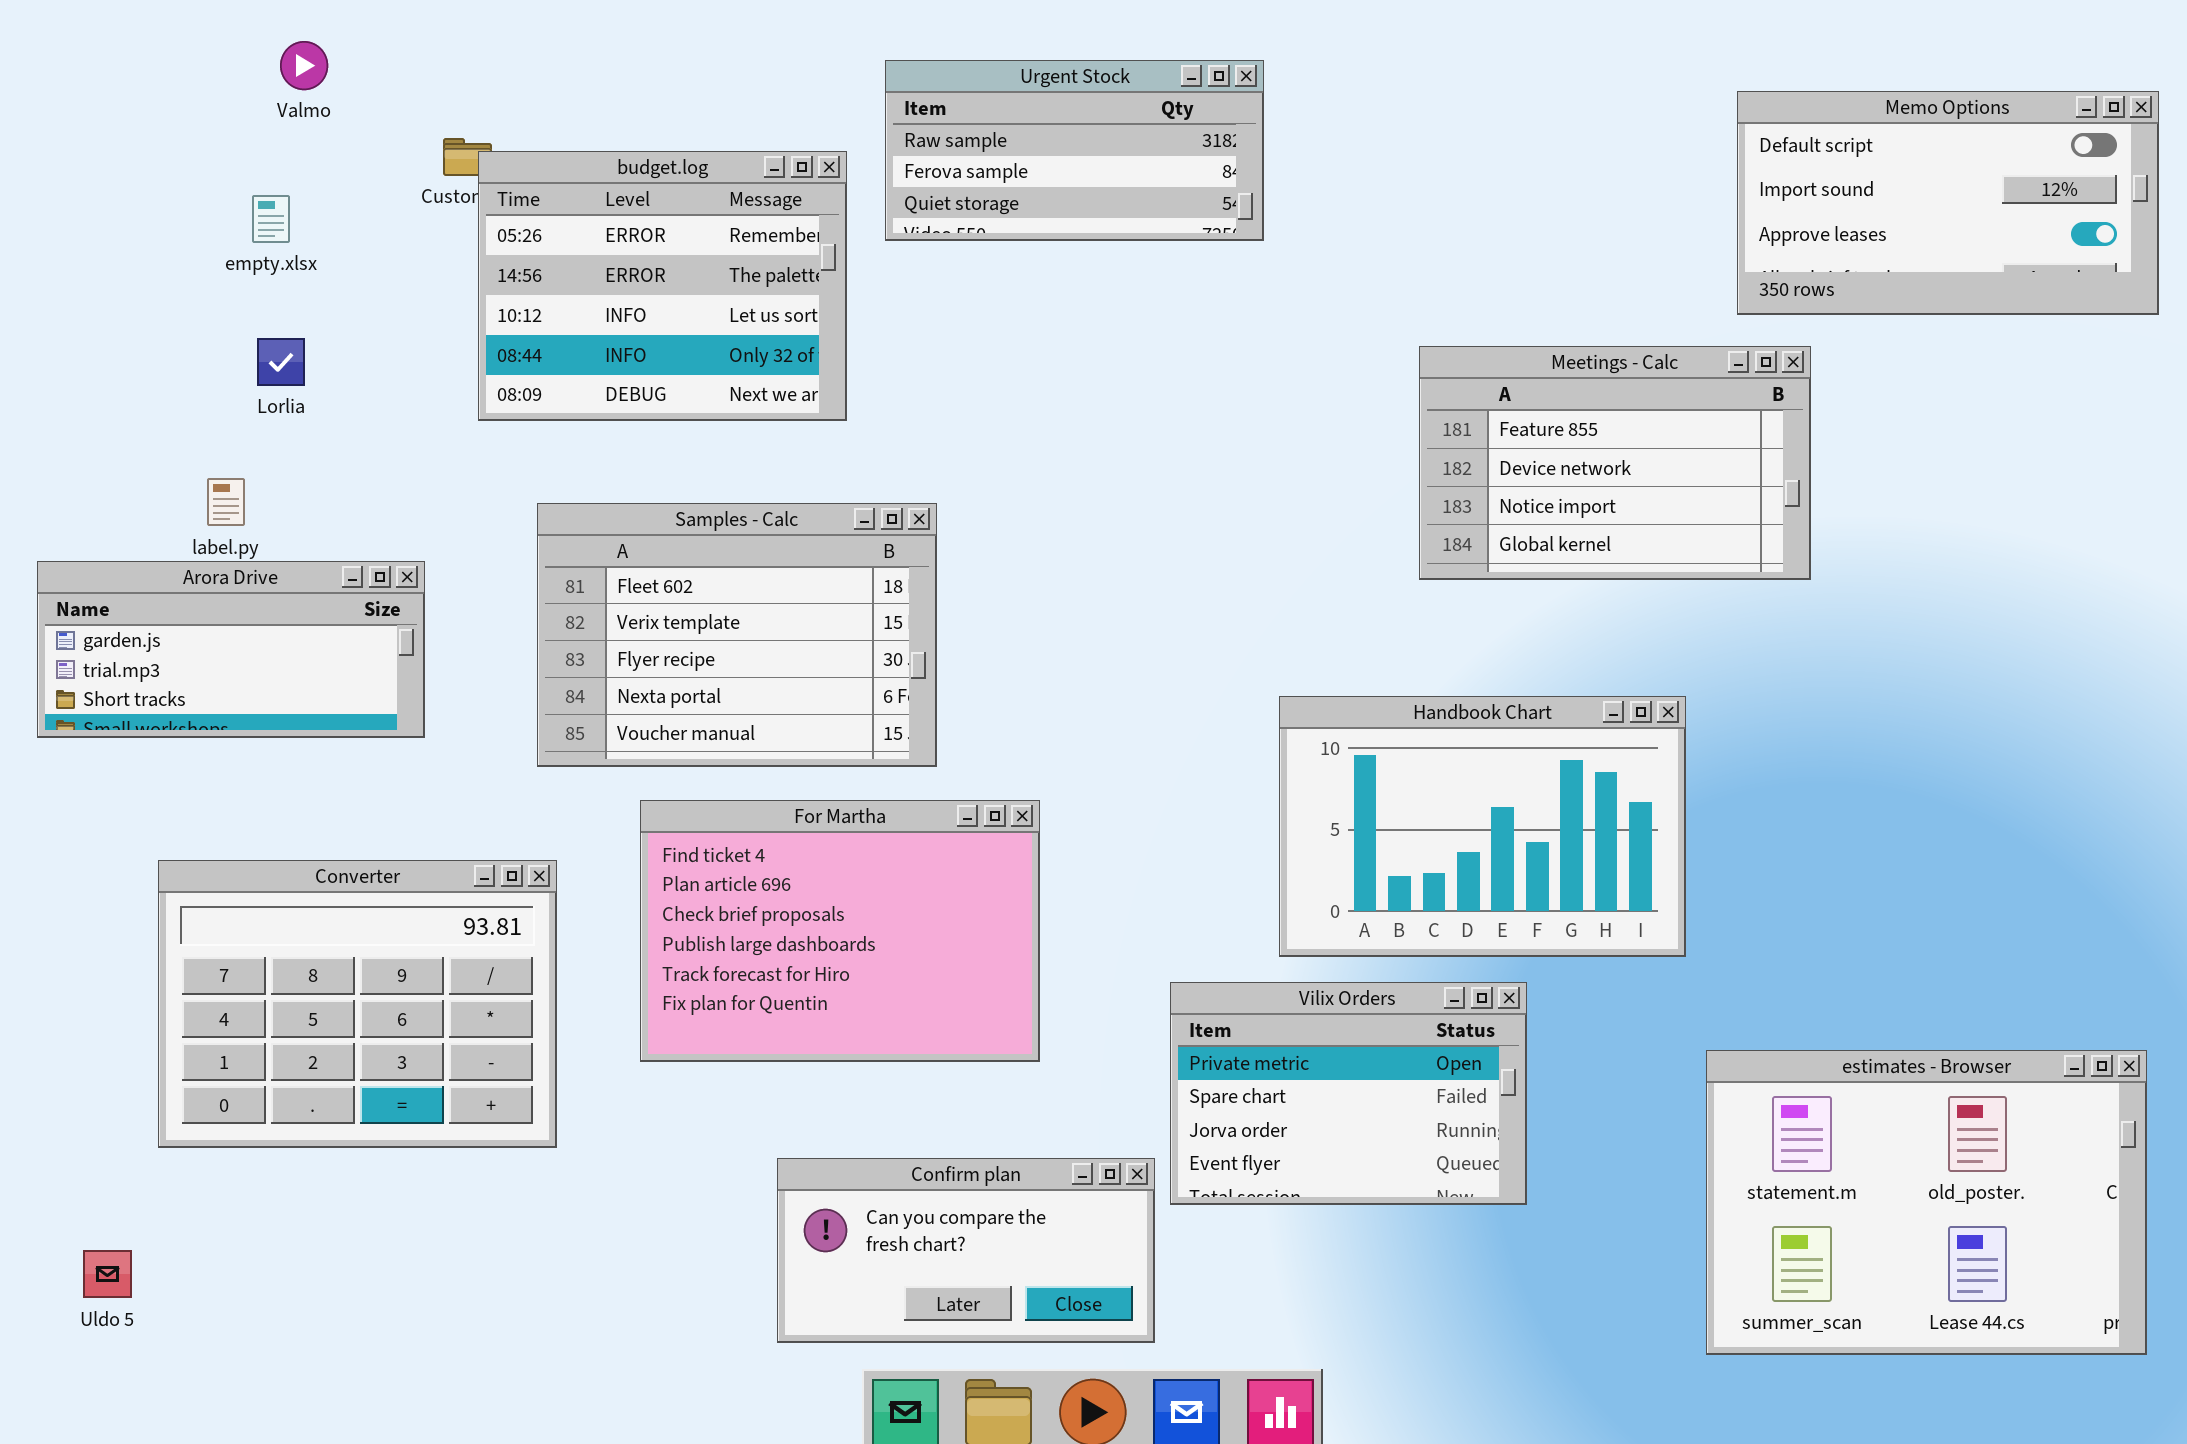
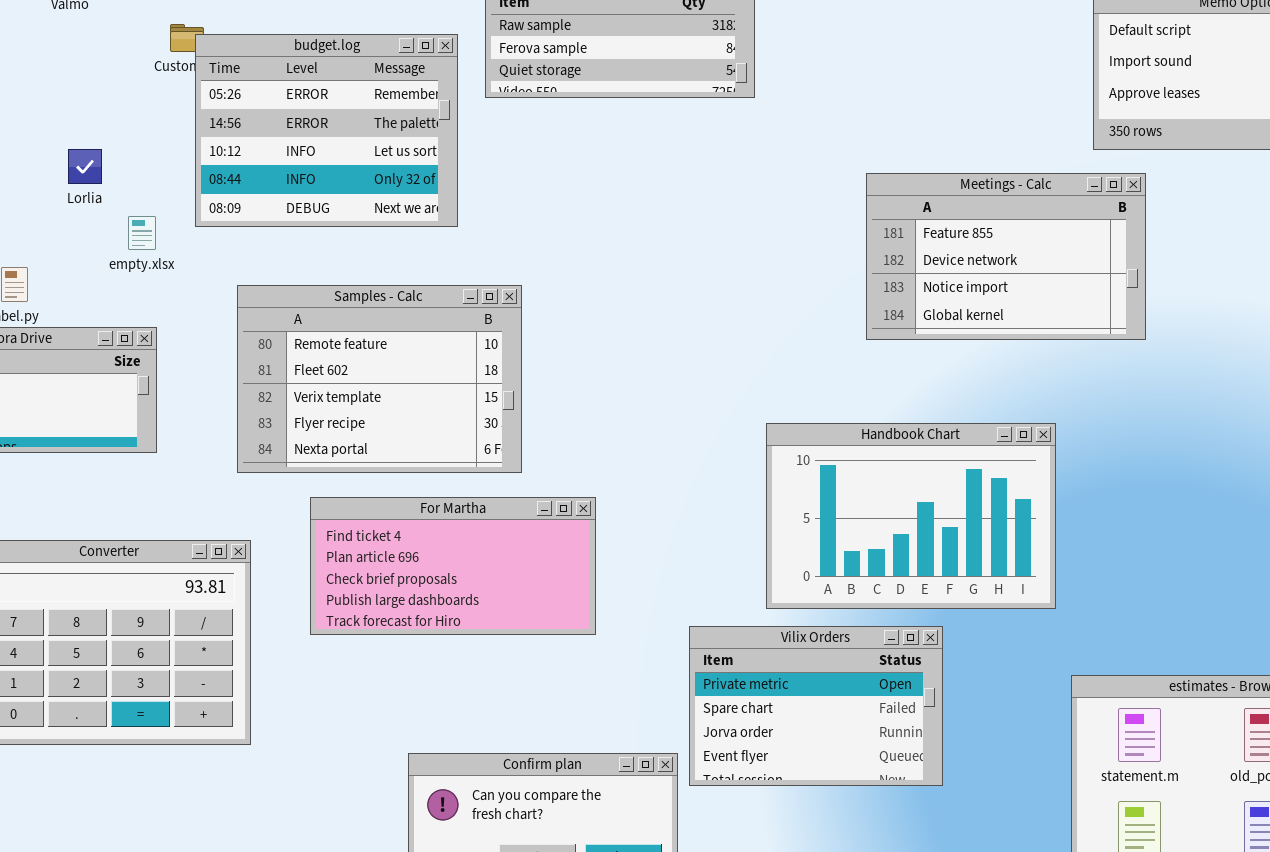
empty.xlsx: [252,195,290,243] -> [128,216,156,250], moved
Lorlia: [257,338,305,386] -> [68,149,102,184], moved
Samples - Calc: [537,503,937,767] -> [237,285,522,473], scrolled up 1 row
For Martha: [640,800,1040,1062] -> [310,497,596,635], resized

